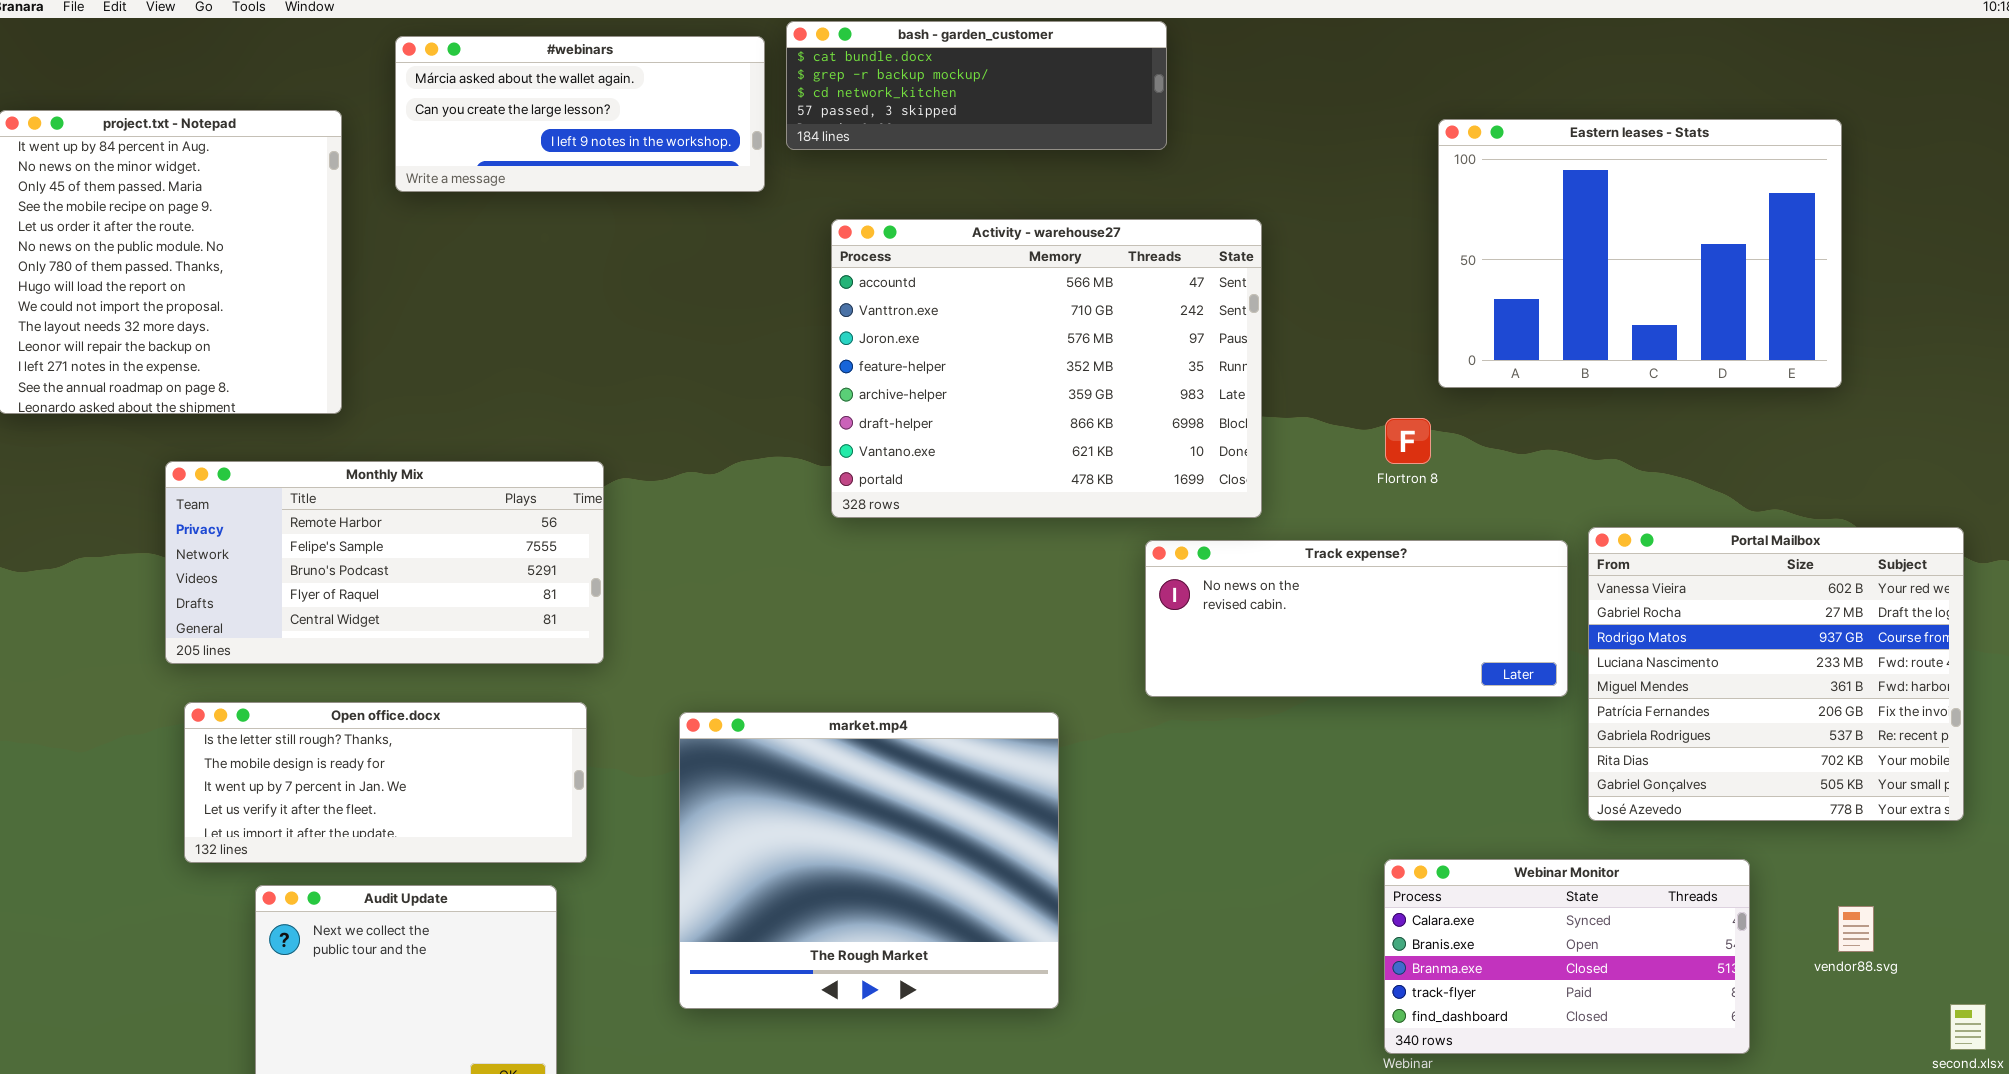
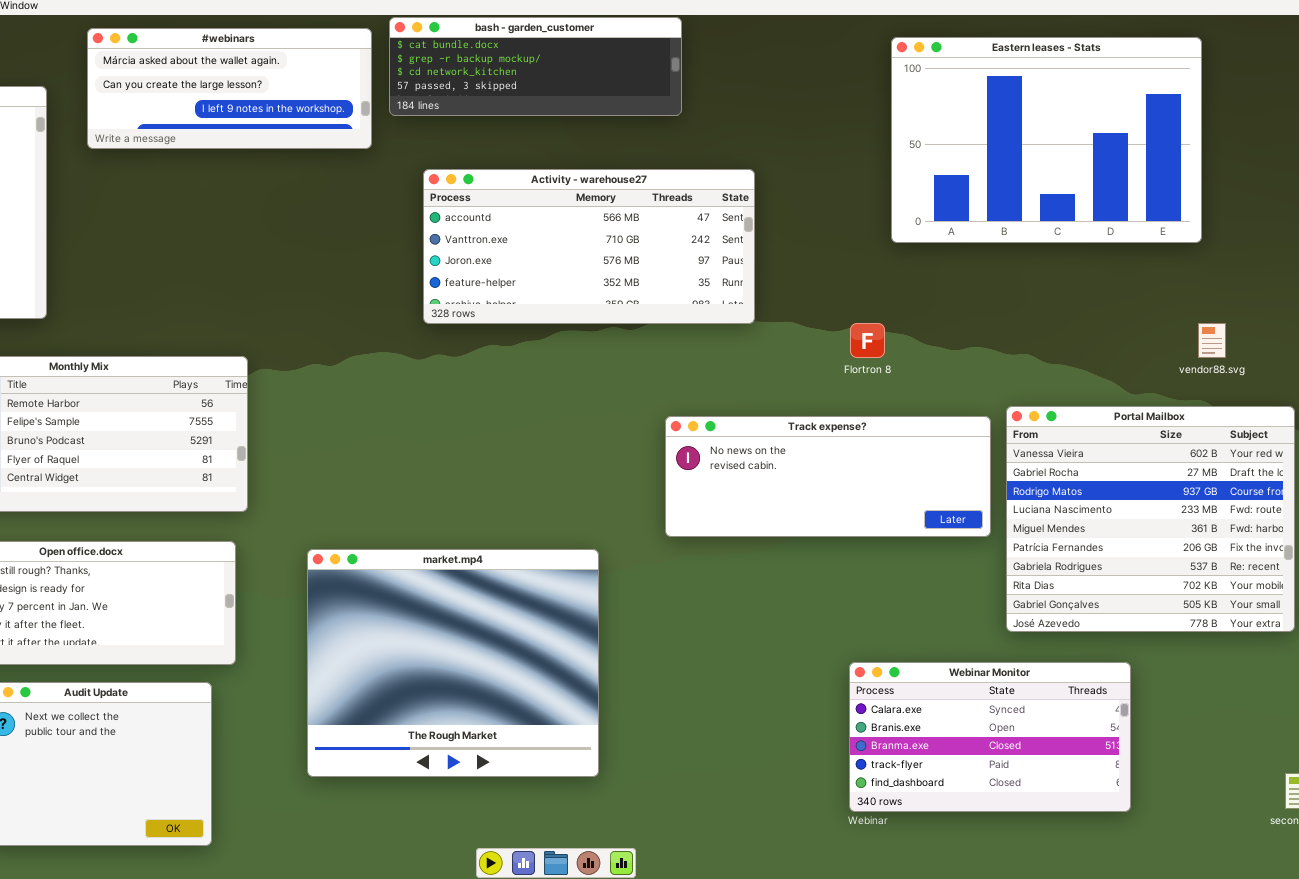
Eastern leases - Stats: [1438,119,1842,388] -> [891,37,1202,243], moved
Activity - warehouse27: [831,219,1262,518] -> [423,169,755,324], resized
vendor88.svg: [1838,906,1874,952] -> [1198,323,1226,358], moved

